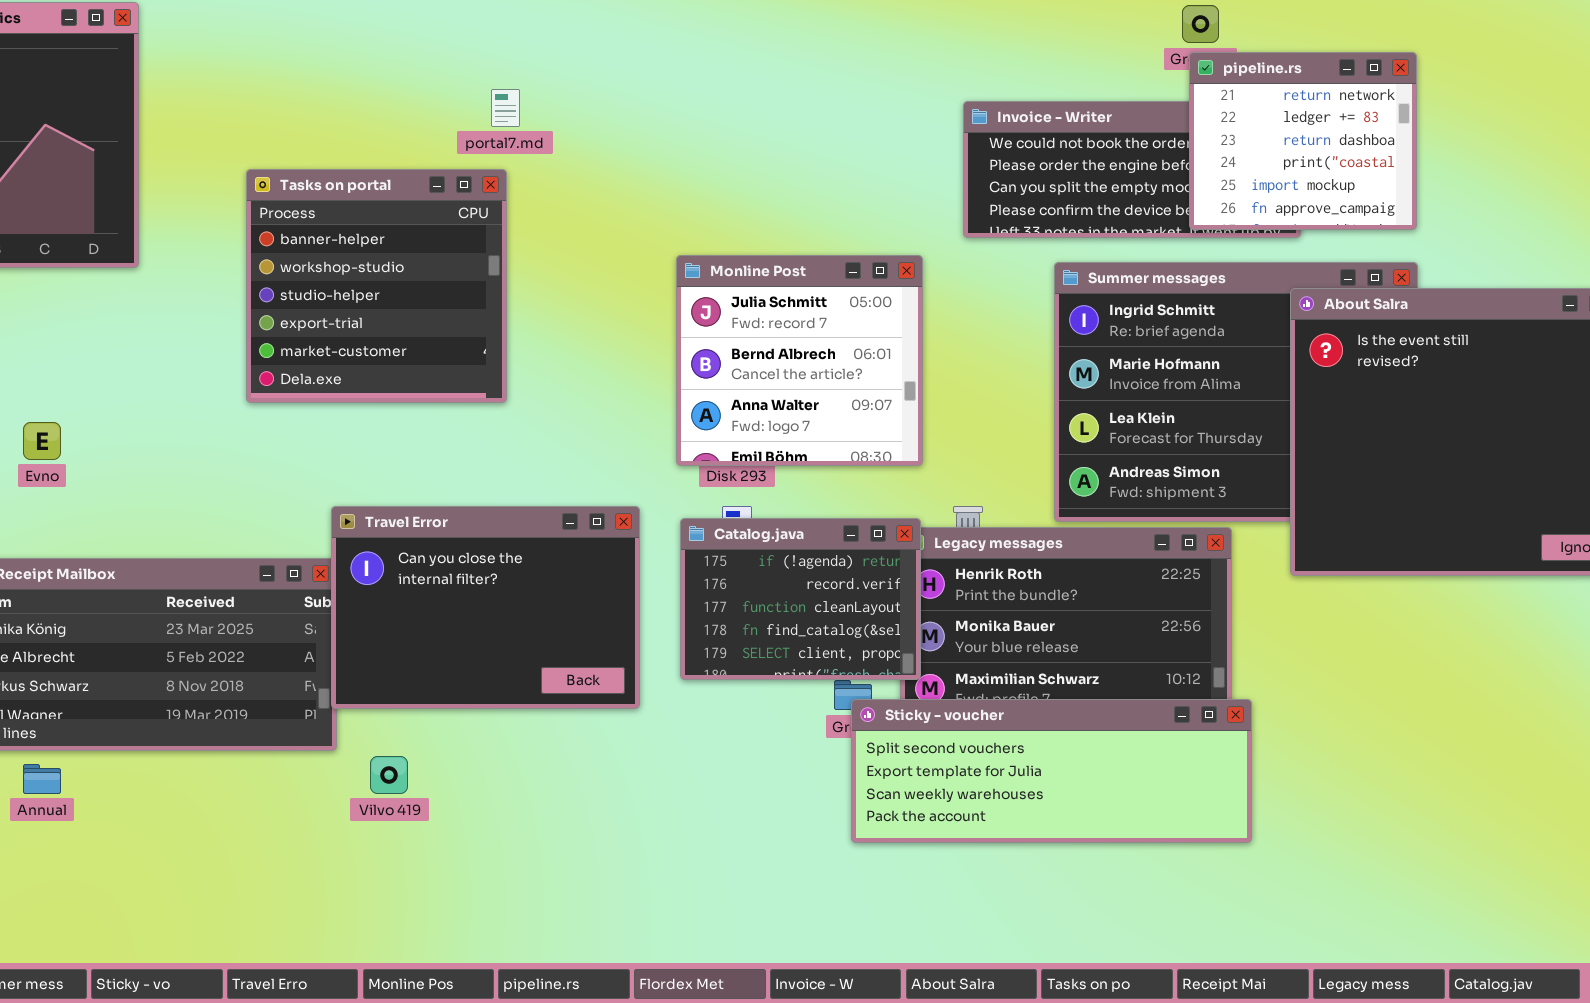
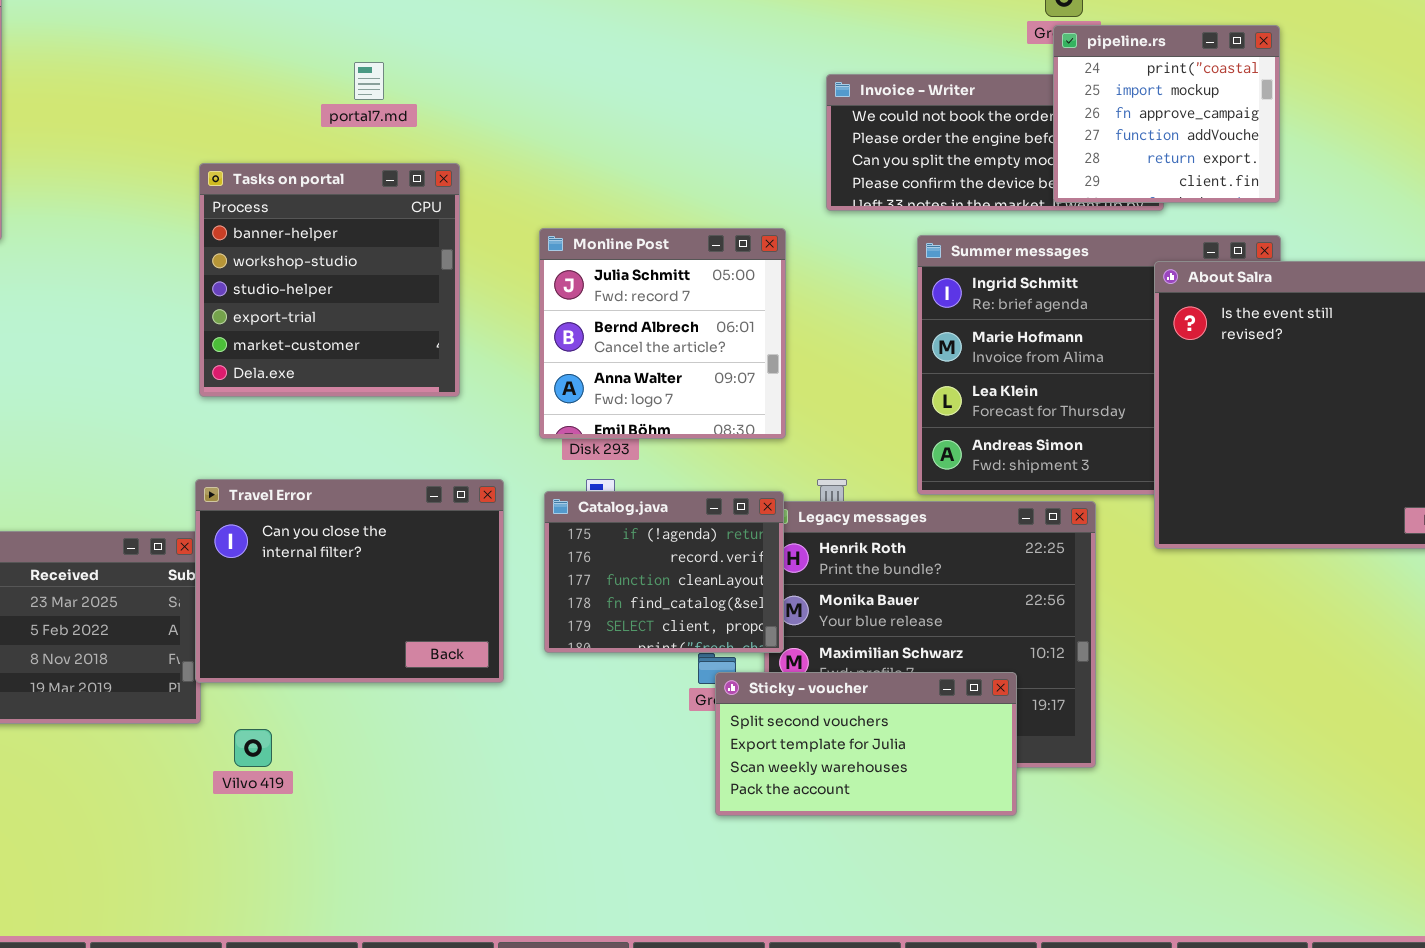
pipeline.rs: [1189,52,1417,230] -> [1053,25,1280,203], scrolled down 3 rows
Tasks on portal: [246,169,507,403] -> [199,163,460,397], moved
Sticky - voucher: [851,699,1252,843] -> [715,672,1017,816], resized

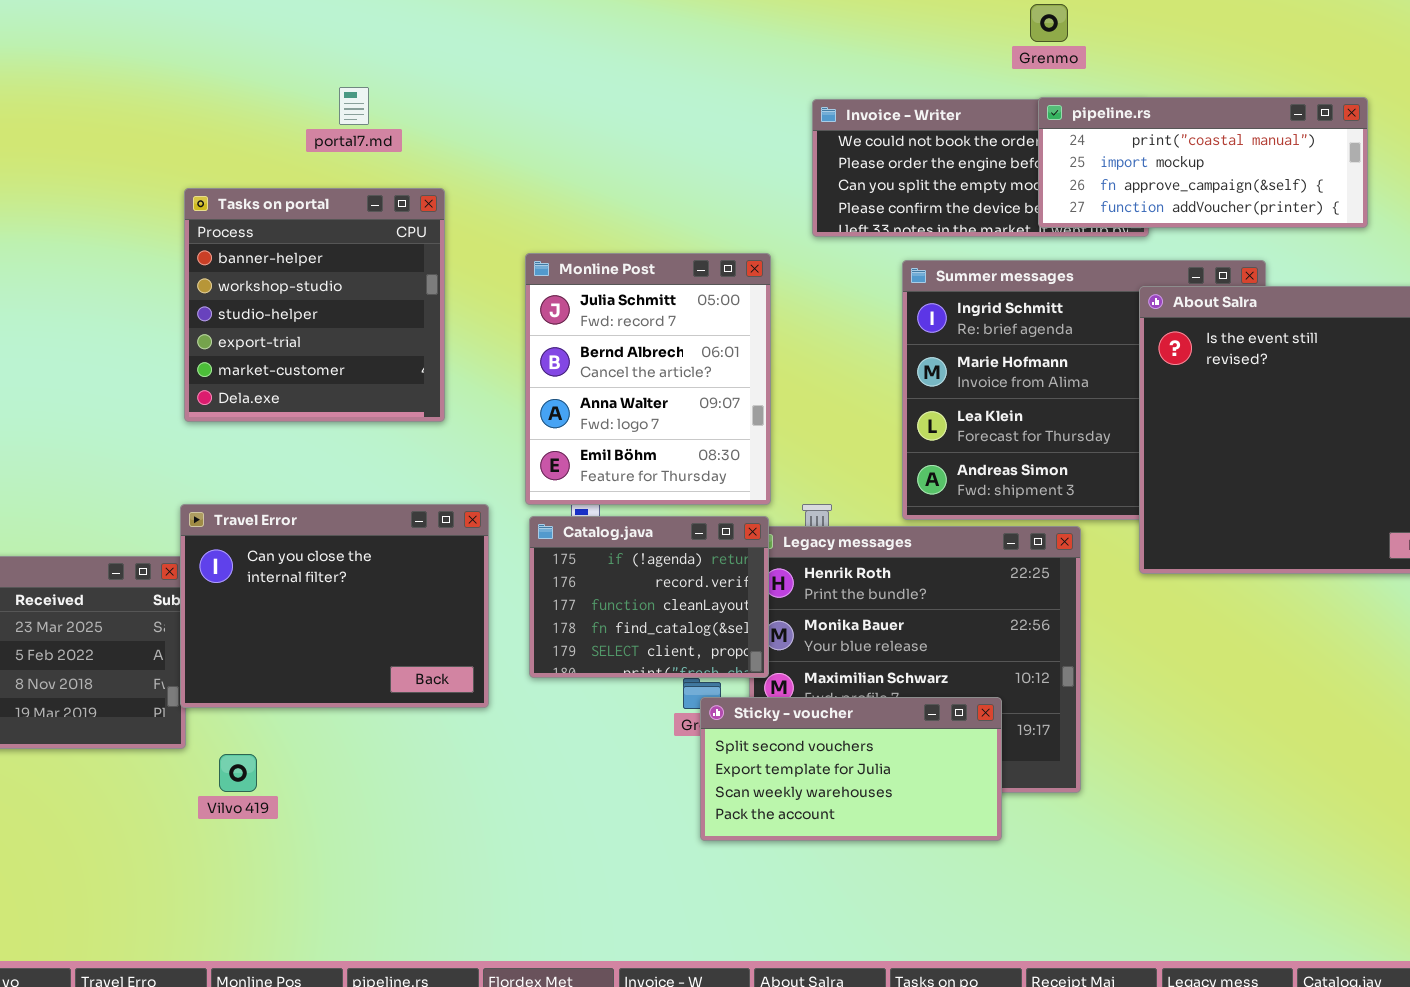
pipeline.rs: [1053,25,1280,203] -> [1038,97,1368,228], resized
Monline Post: [539,228,786,439] -> [525,253,771,505], resized

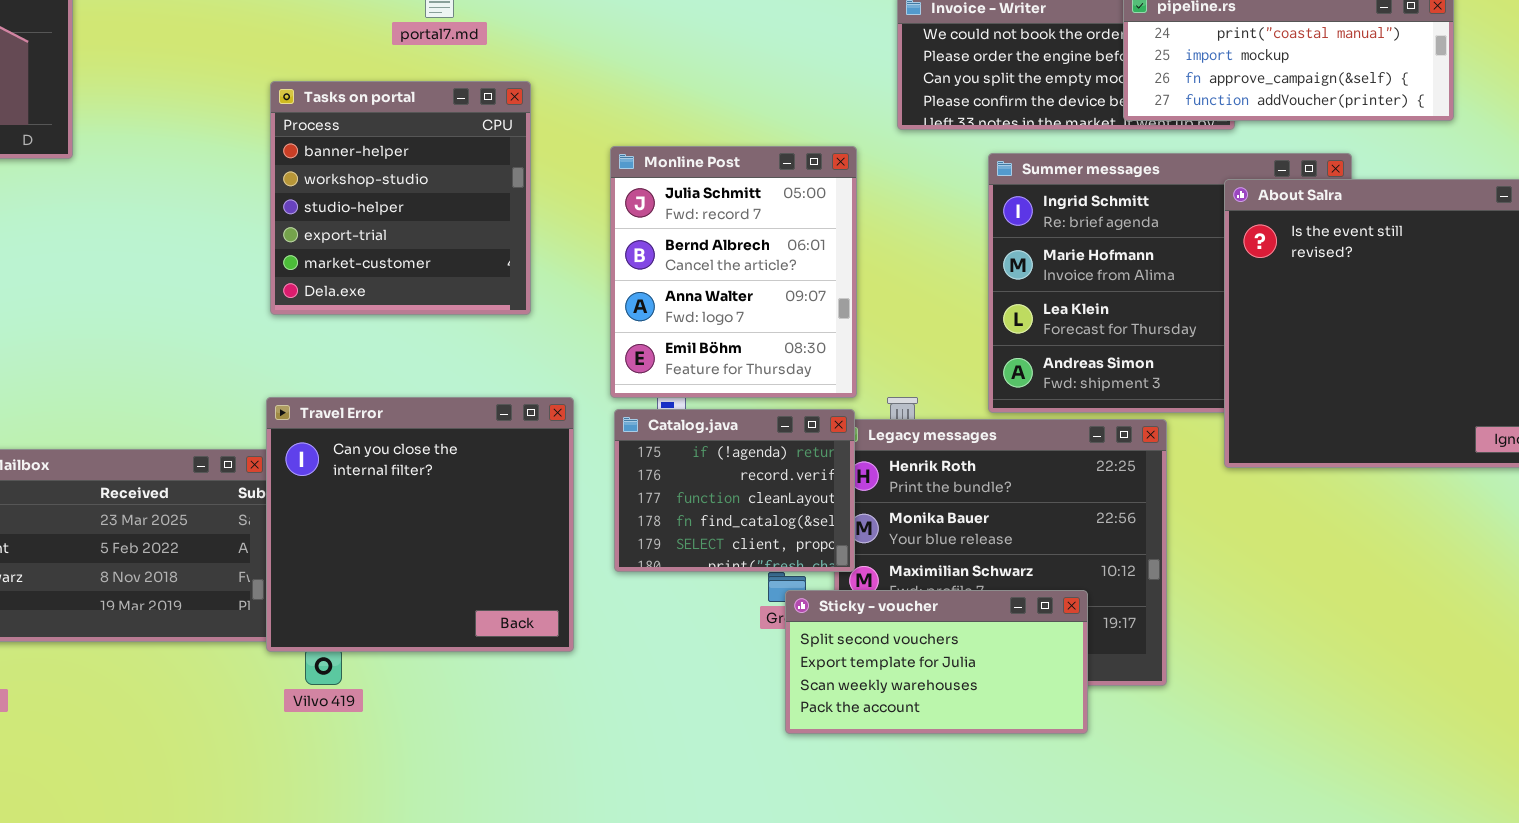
Travel Error: [180,504,489,708] -> [266,397,574,652], resized

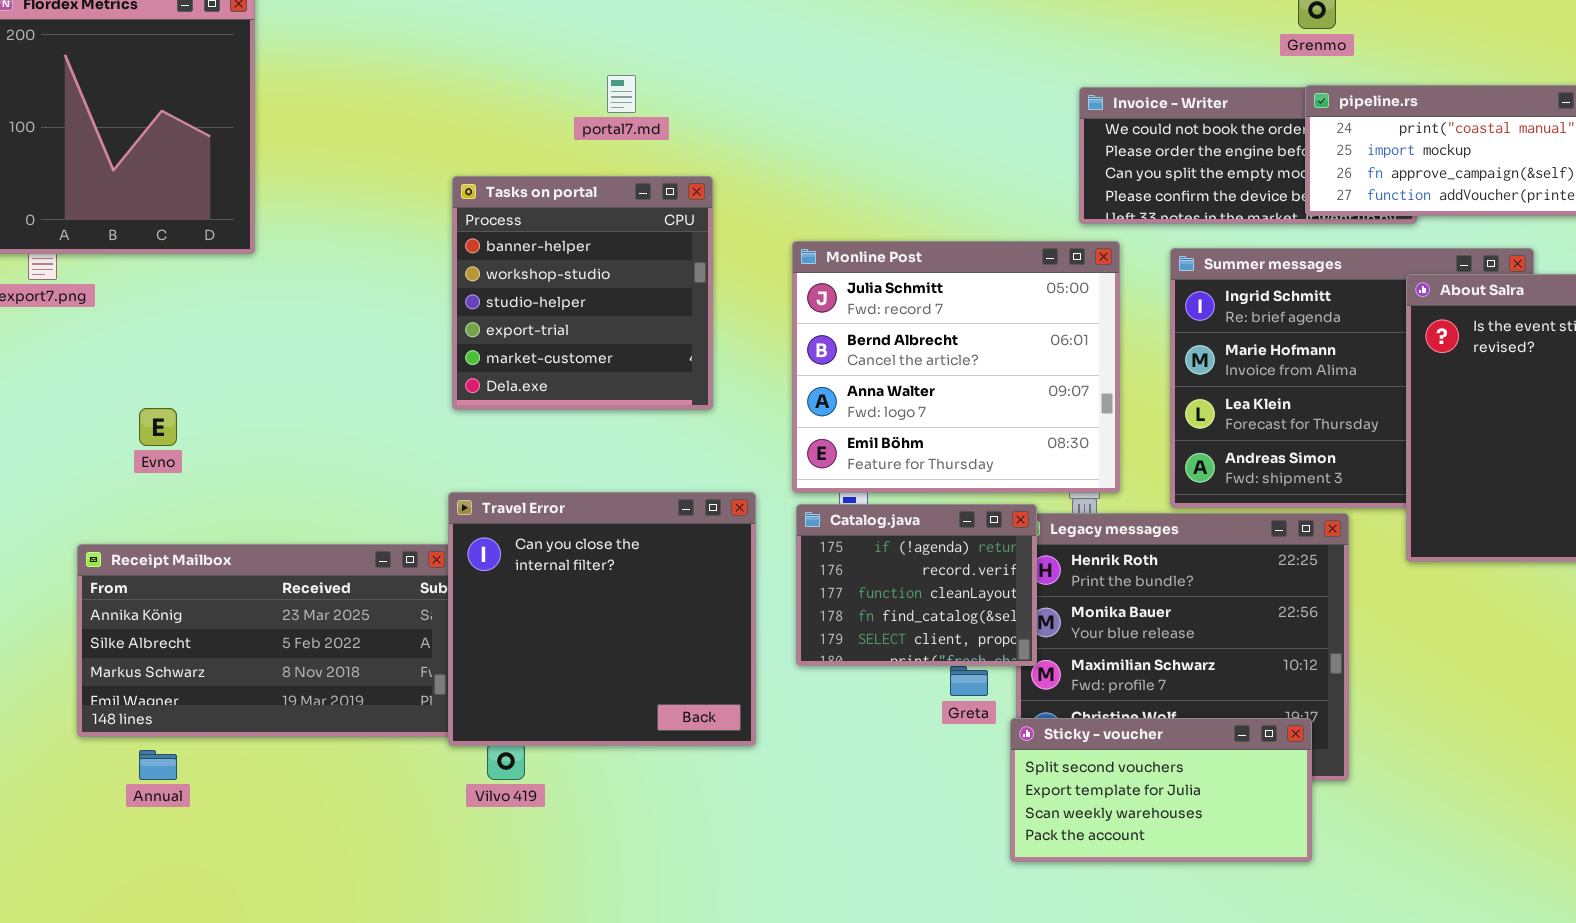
Monline Post: [610,146,857,398] -> [792,241,1120,493], resized
Sticky - voucher: [785,590,1088,734] -> [1010,718,1312,862], moved

